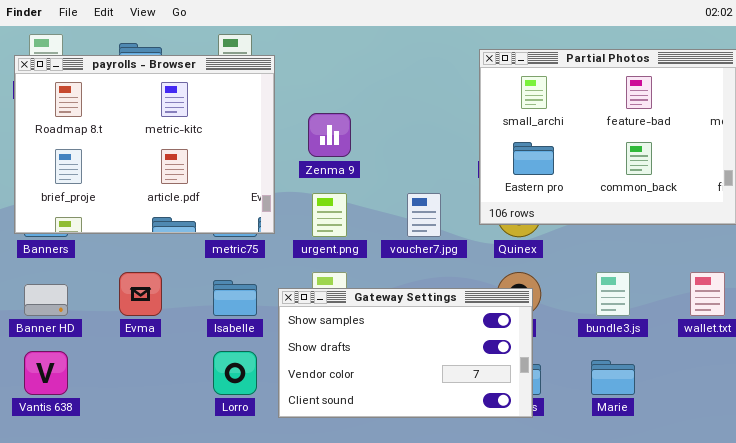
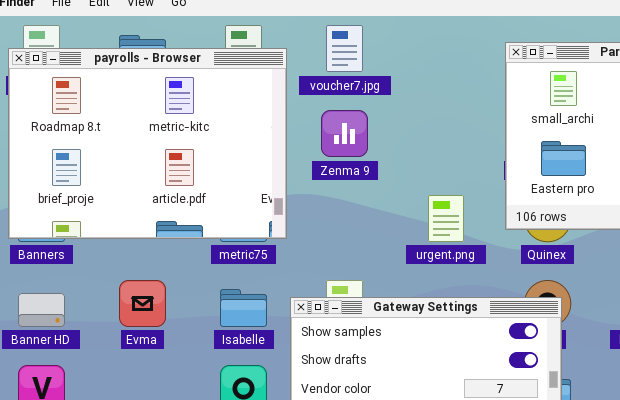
urgent.png: [312,193,347,237] -> [428,195,464,242], moved
voucher7.jpg: [407,193,441,237] -> [326,25,363,72], moved

